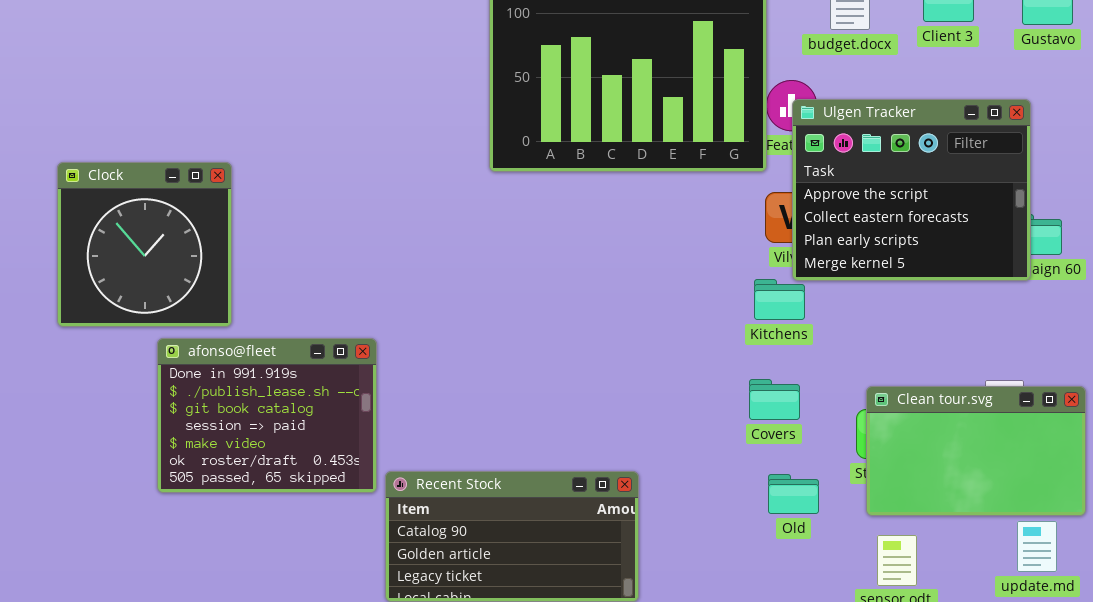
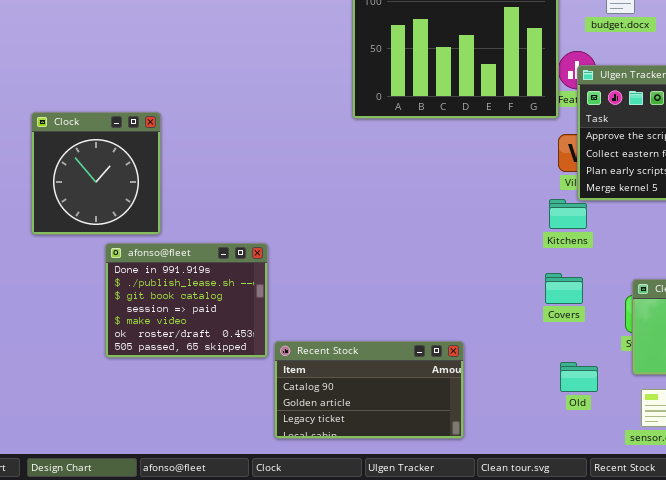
Old: [768,474,819,514] -> [560,362,598,392], moved

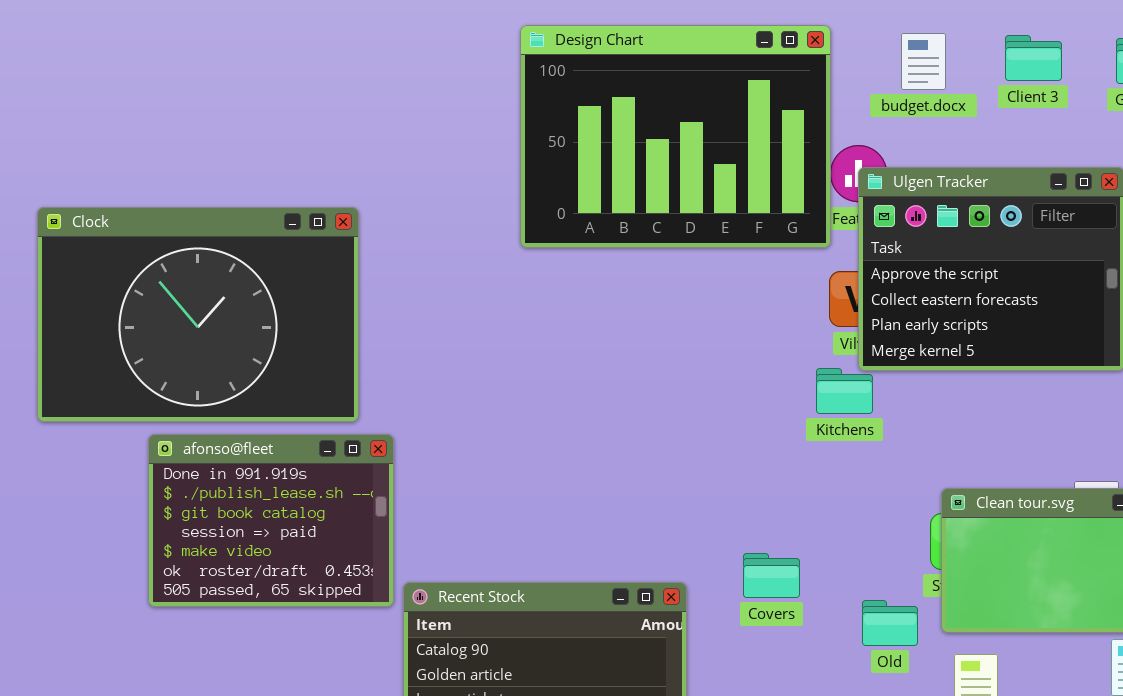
Clock: [31,112,161,235] -> [37,207,359,422], resized
Covers: [545,273,583,304] -> [743,553,800,598], moved
Old: [560,362,598,392] -> [862,600,918,646], moved

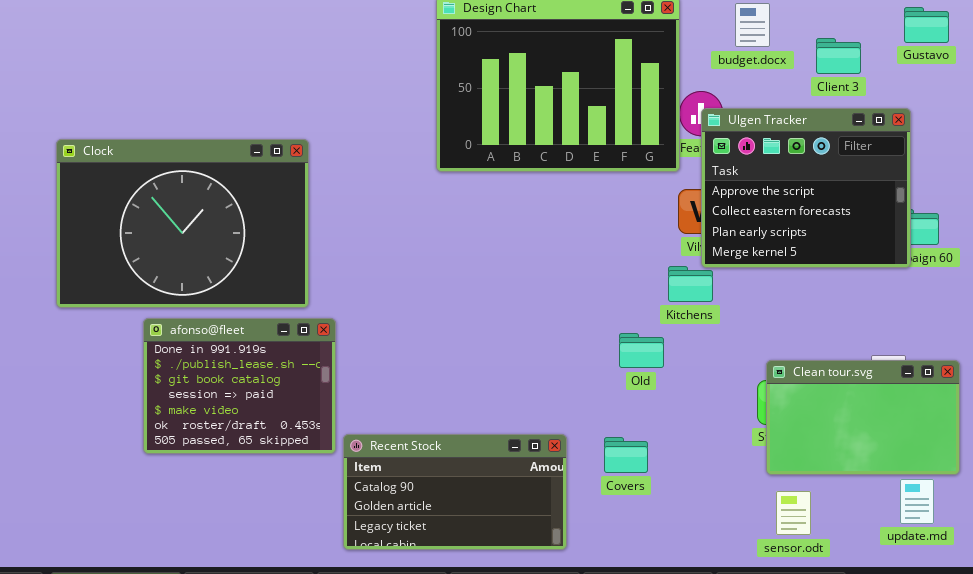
Client 3: [1005,35,1062,81] -> [816,38,861,74], moved
Covers: [743,553,800,598] -> [604,437,648,473], moved
Old: [862,600,918,646] -> [619,333,664,368], moved

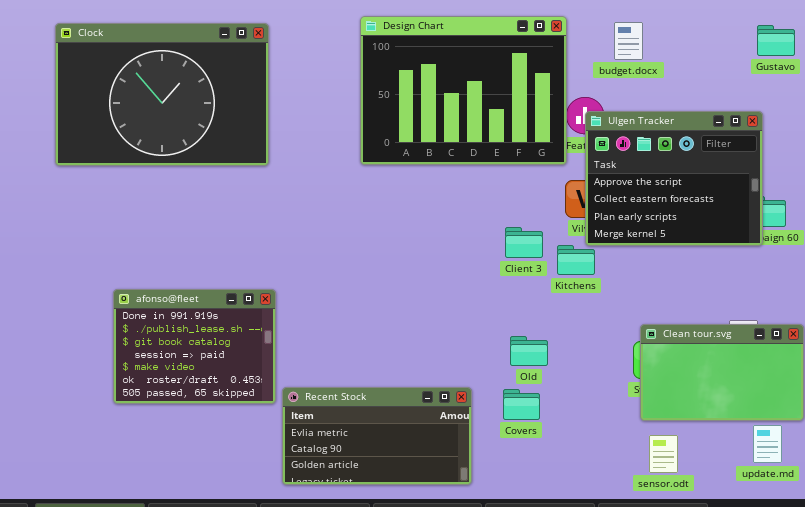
Client 3: [816,38,861,74] -> [505,227,543,258], moved
Clock: [56,139,309,308] -> [55,23,269,166], moved
Old: [619,333,664,368] -> [510,336,548,366], moved
Recent Stock: [343,434,567,550] -> [282,387,472,485], scrolled up 1 row

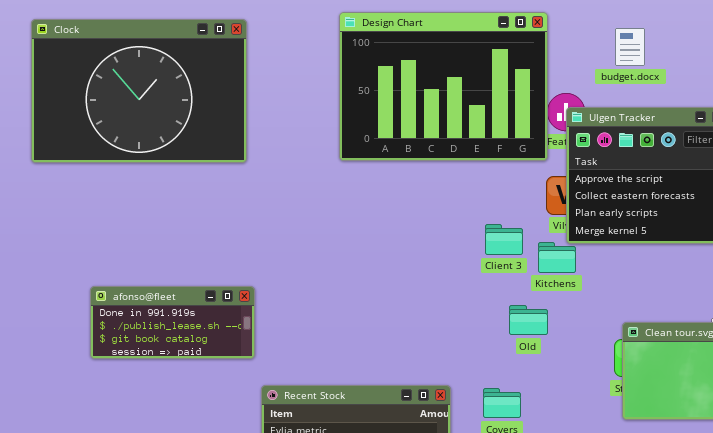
budget.docx: [614,22,643,60] -> [615,28,645,66], moved
afonso@fleet: [113,289,276,404] -> [90,286,255,359], resized
Old: [510,336,548,366] -> [509,305,548,335], moved

